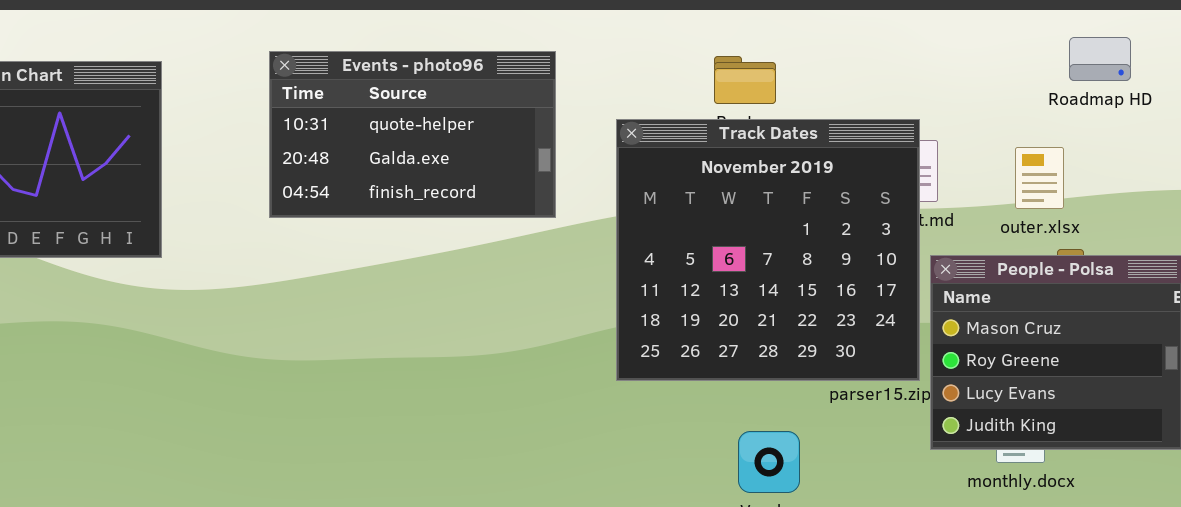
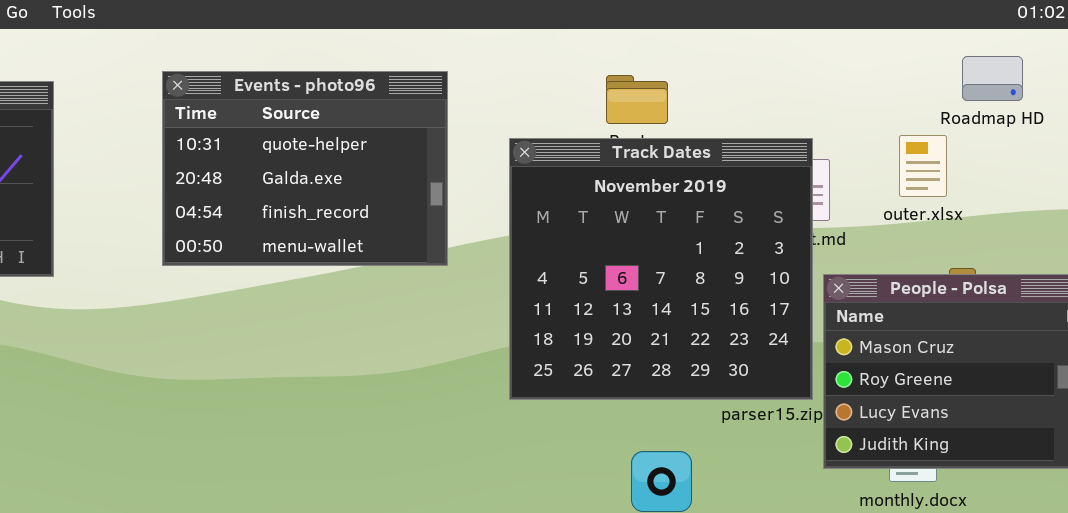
Events - photo96: [269,51,556,218] -> [162,71,448,266], resized
outer.xlsx: [1015,147,1064,209] -> [899,135,947,197], moved

